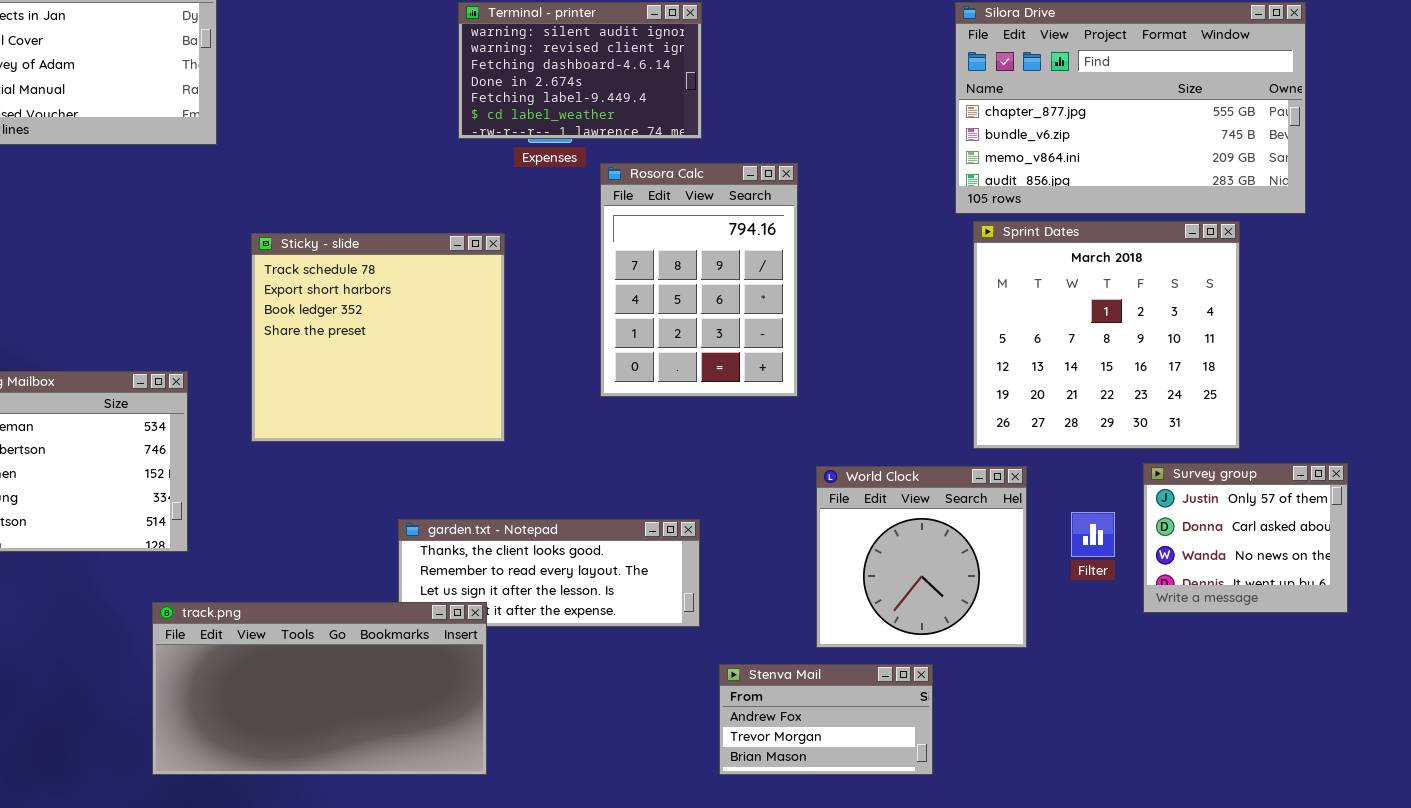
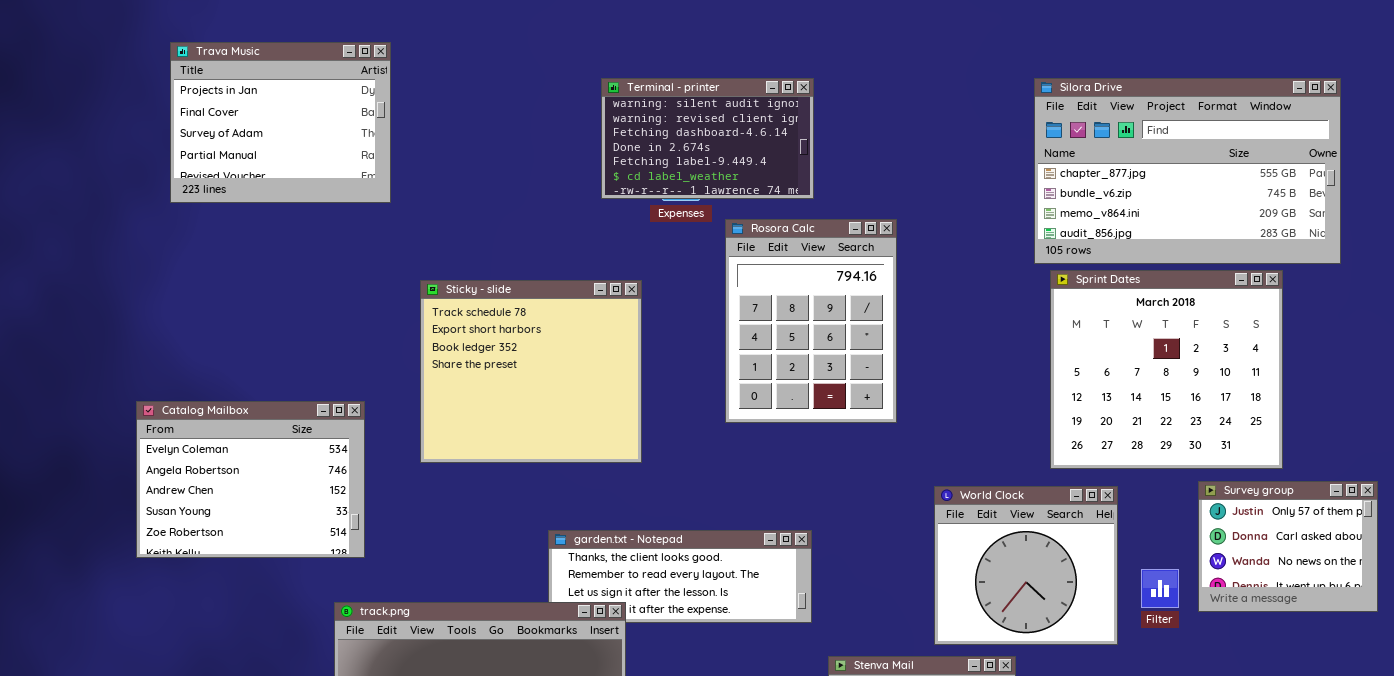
World Clock: [816,466,1027,648] -> [934,486,1118,645], moved
Filter: [1071,512,1115,557] -> [1141,569,1179,608], moved

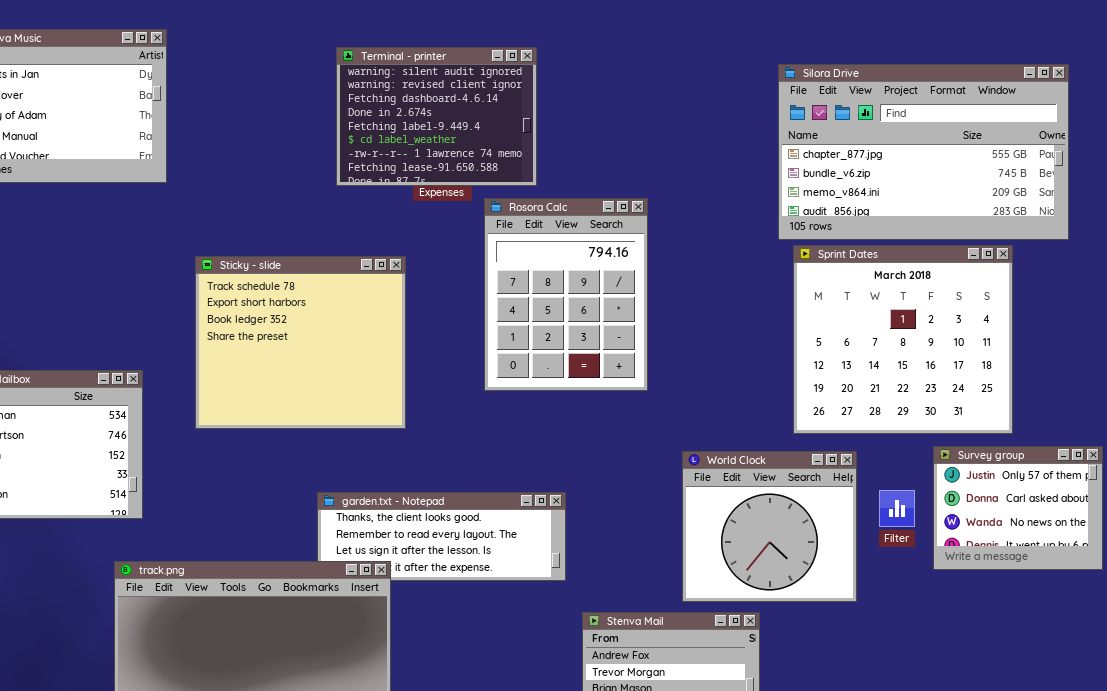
Terminal - printer: [601,78,814,199] -> [336,47,537,186], moved, resized
Filter: [1141,569,1179,608] -> [879,490,915,527], moved

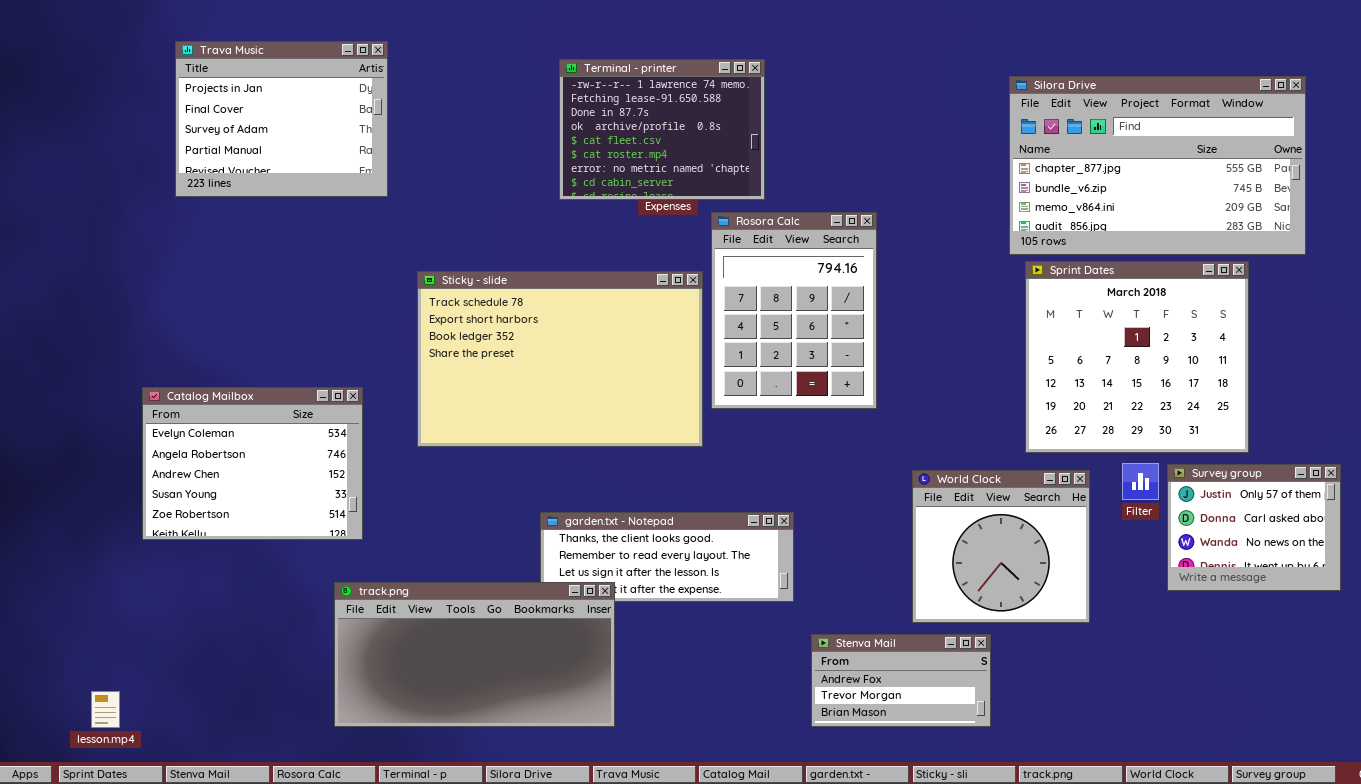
Terminal - printer: [336,47,537,186] -> [559,59,765,200], scrolled down 6 rows
Sticky - slide: [195,256,406,429] -> [417,271,703,447], resized
Filter: [879,490,915,527] -> [1122,463,1159,500], moved

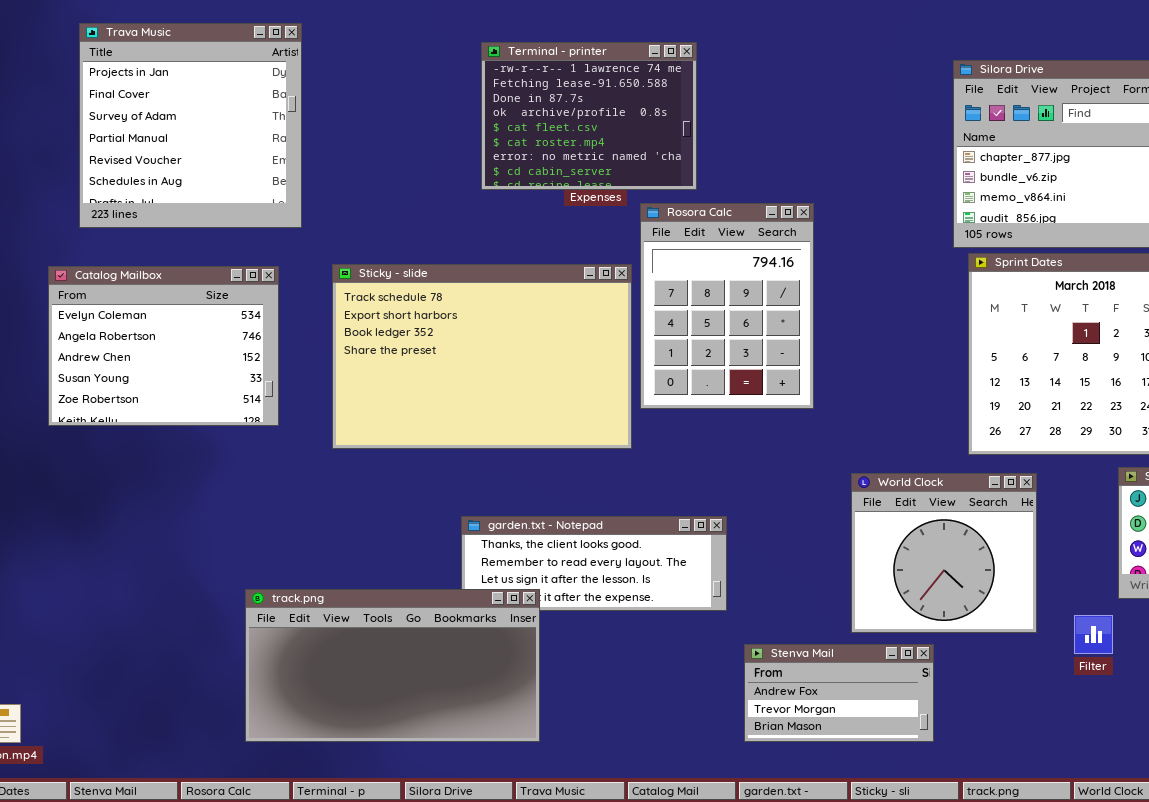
Trava Music: [175,41,388,197] -> [79,23,302,228], resized
Catalog Mailbox: [142,387,363,540] -> [48,266,279,426], moved
Filter: [1122,463,1159,500] -> [1074,615,1113,654], moved

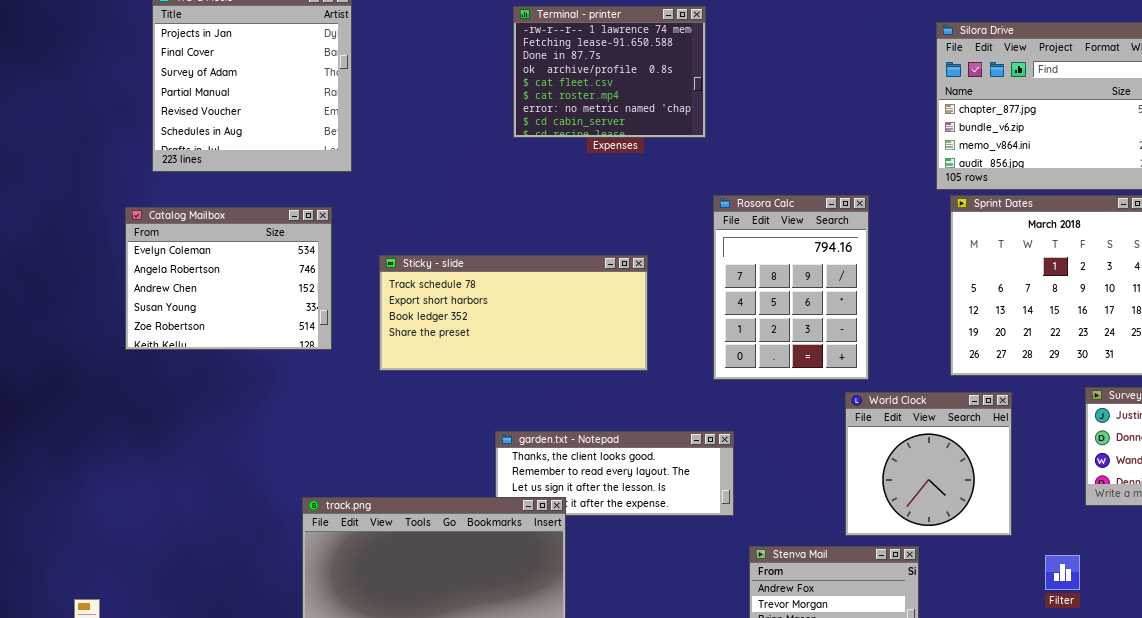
Rosora Calc: [640,203,814,409] -> [713,195,869,380], moved
Sticky - slide: [332,264,632,449] -> [379,255,648,371], resized
Filter: [1074,615,1113,654] -> [1045,555,1080,590], moved

